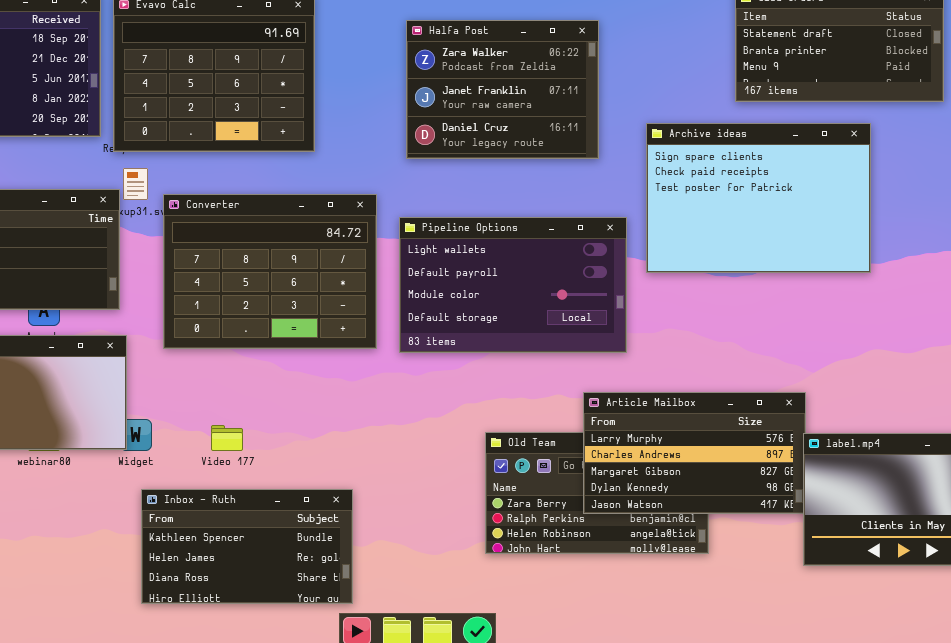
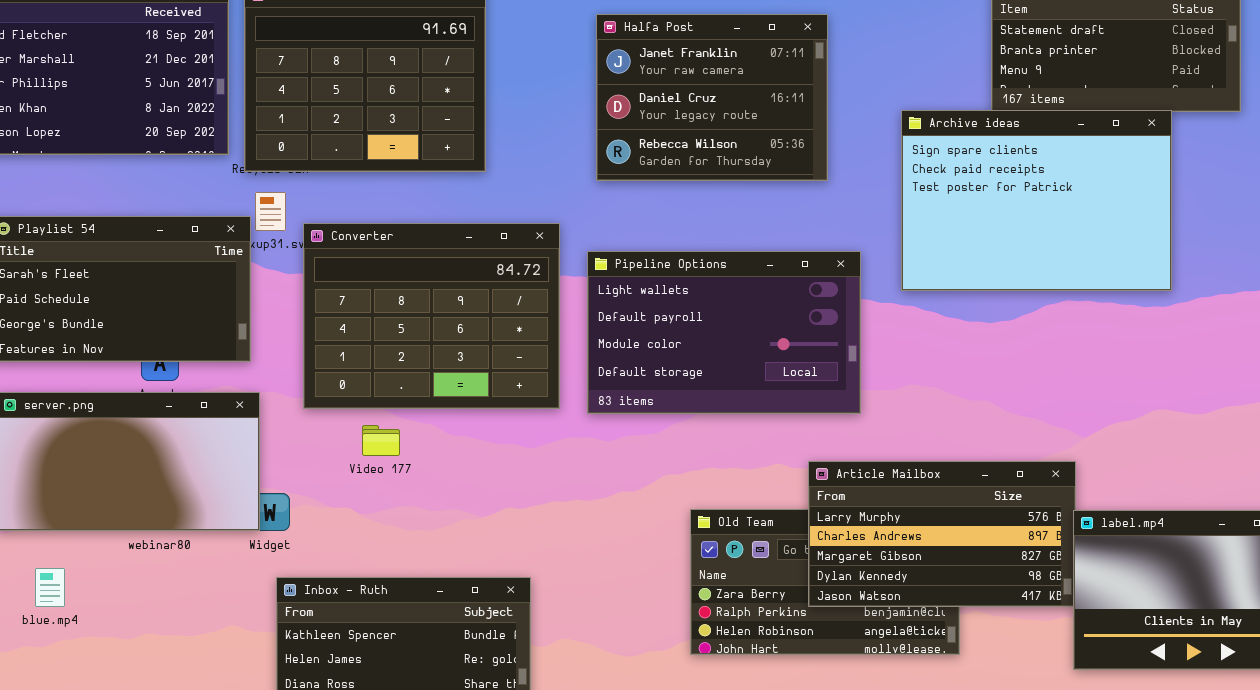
Halfa Post: [406,20,599,159] -> [596,14,828,181], scrolled down 1 row
Archive ideas: [646,123,871,273] -> [901,110,1172,291], moved
Video 177: [211,425,243,451] -> [362,425,400,456], moved

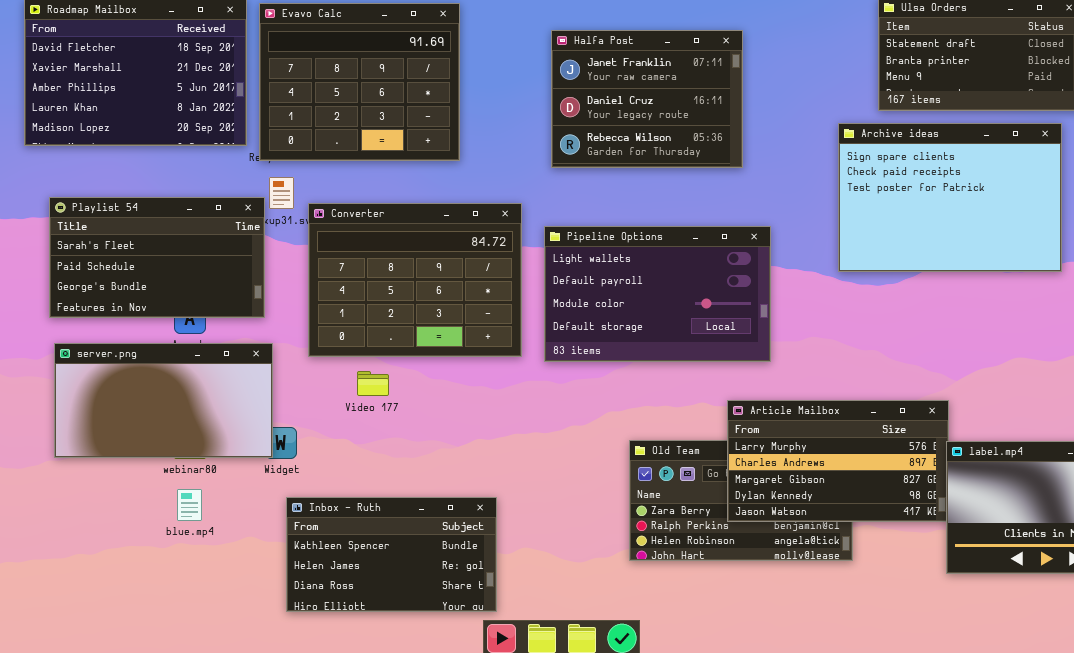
Archive ideas: [901,110,1172,291] -> [838,123,1062,272], moved
blue.mp4: [35,568,65,607] -> [177,489,202,521], moved

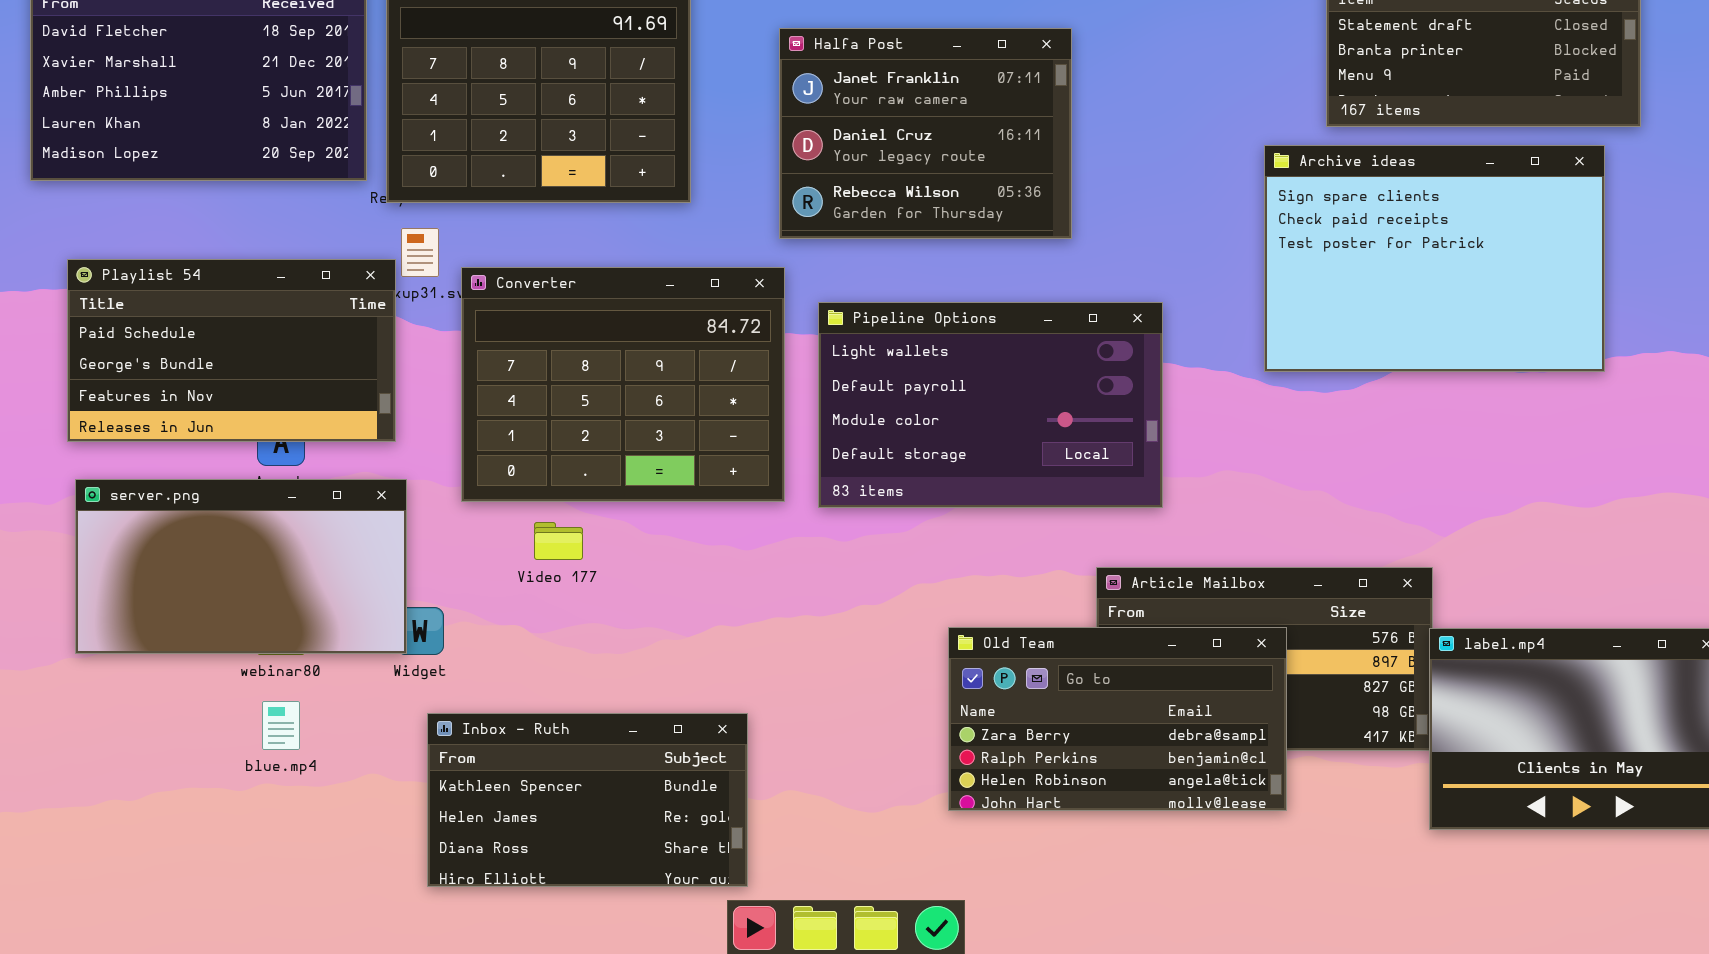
Halfa Post: [551,30,743,168] -> [779,28,1072,239], moved
Playlist 54: [49,197,265,318] -> [67,259,396,442], scrolled down 1 row
Old Team: [629,440,853,561] -> [948,627,1287,811], raised

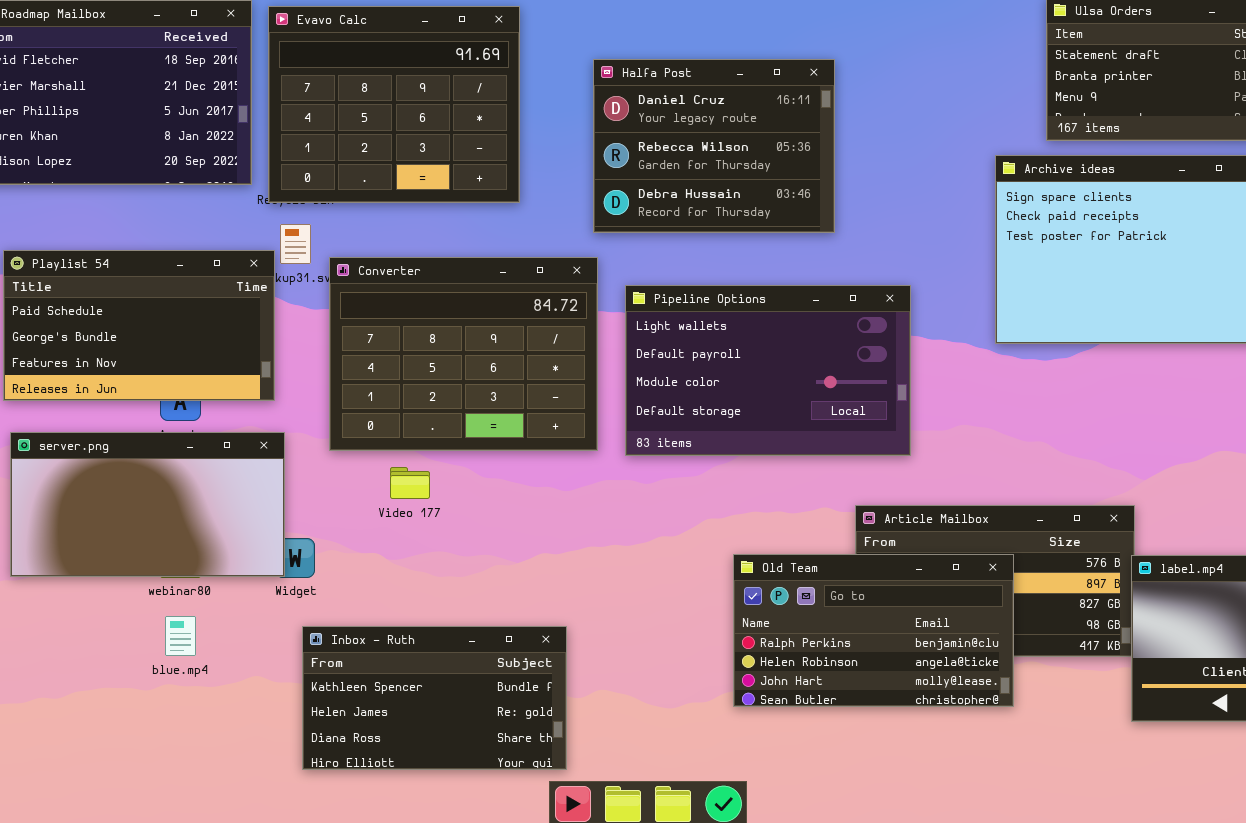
Halfa Post: [779,28,1072,239] -> [593,59,835,233], scrolled down 1 row
Old Team: [948,627,1287,811] -> [733,554,1014,707], scrolled down 1 row

